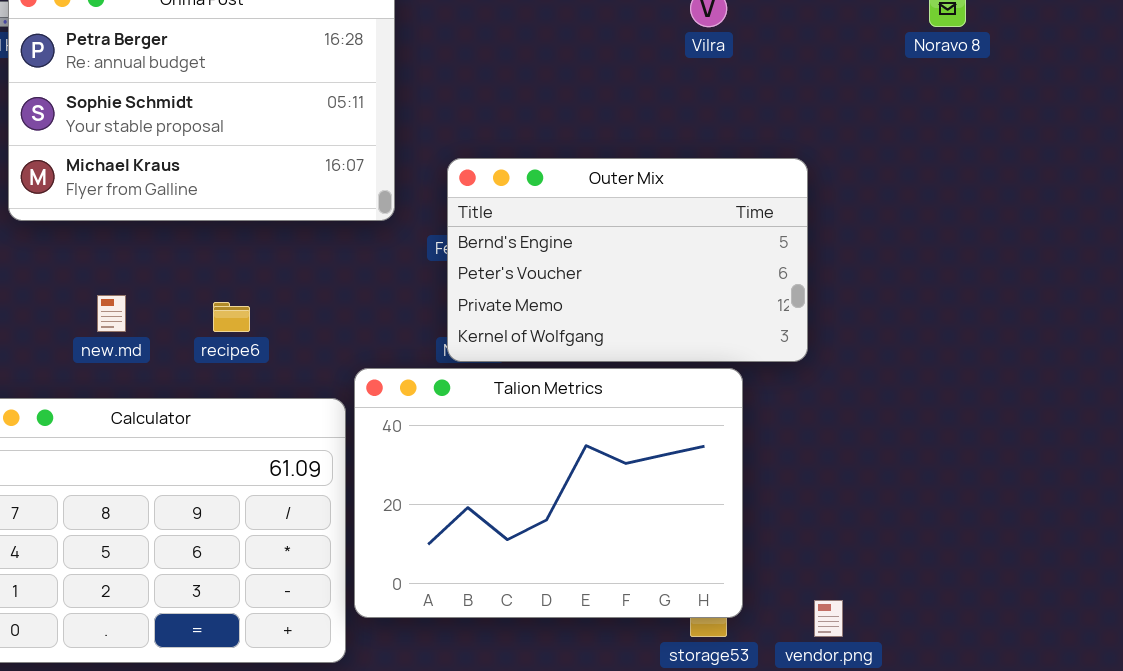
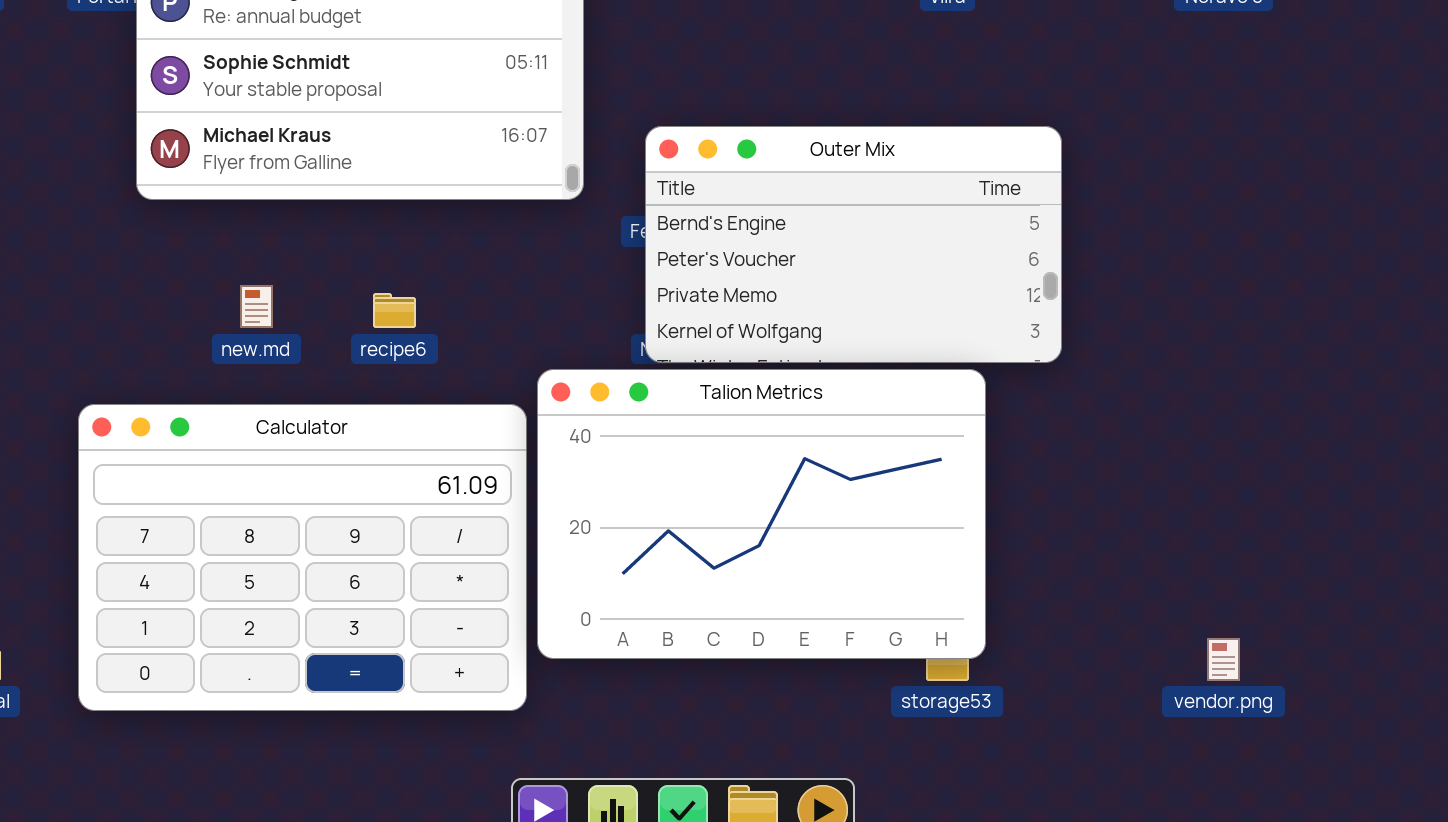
vendor.png: [814,600,843,637] -> [1207,638,1240,681], moved

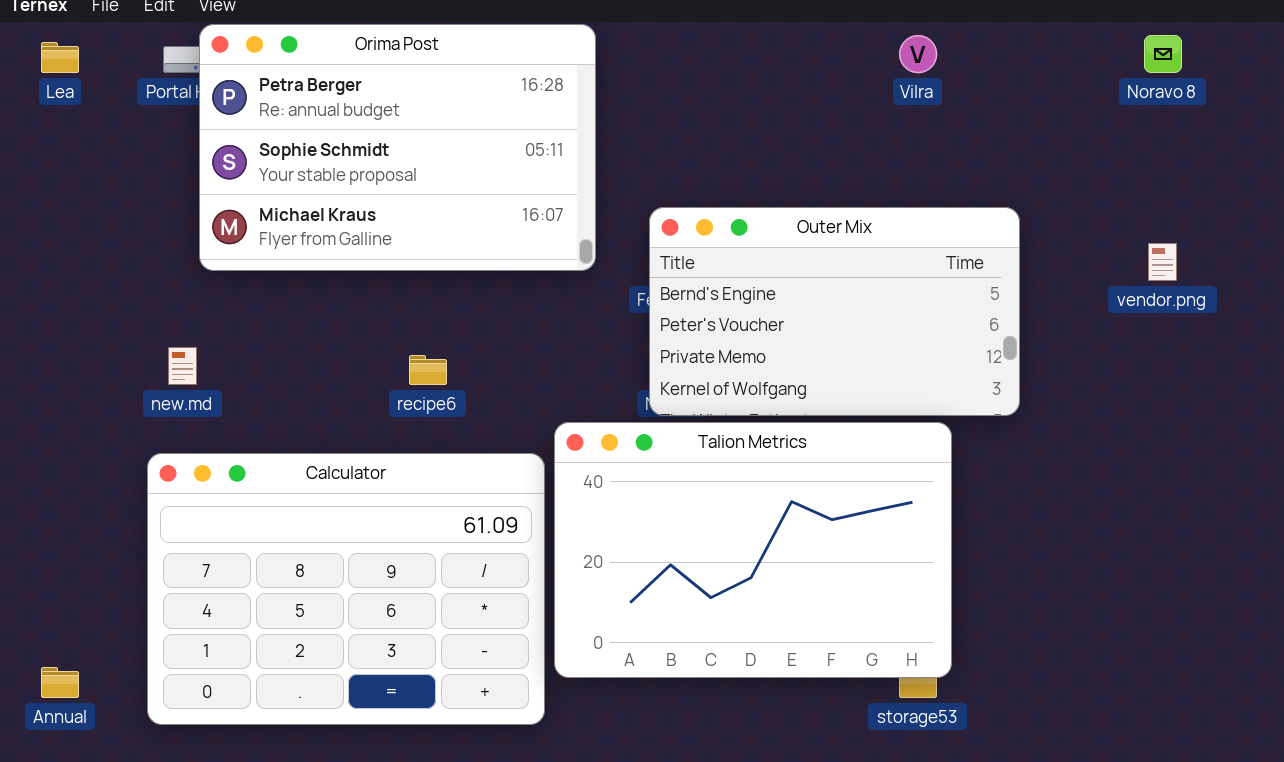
new.md: [240,285,273,328] -> [168,347,197,385], moved
vendor.png: [1207,638,1240,681] -> [1148,243,1177,281], moved

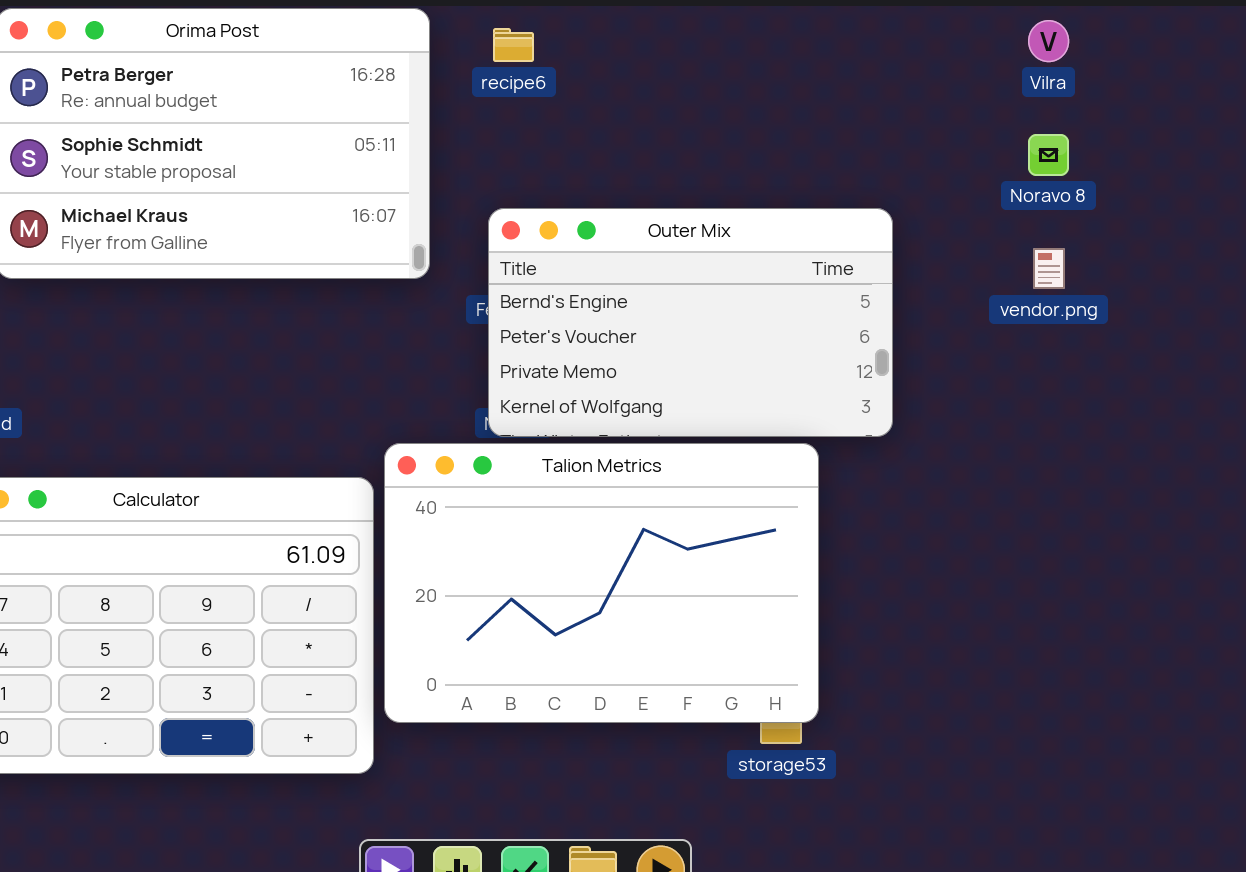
Vilra: [899,35,937,73] -> [1028,20,1069,62], moved
Noravo 8: [1144,35,1182,73] -> [1028,134,1069,176], moved
recipe6: [409,355,447,385] -> [493,28,534,62], moved

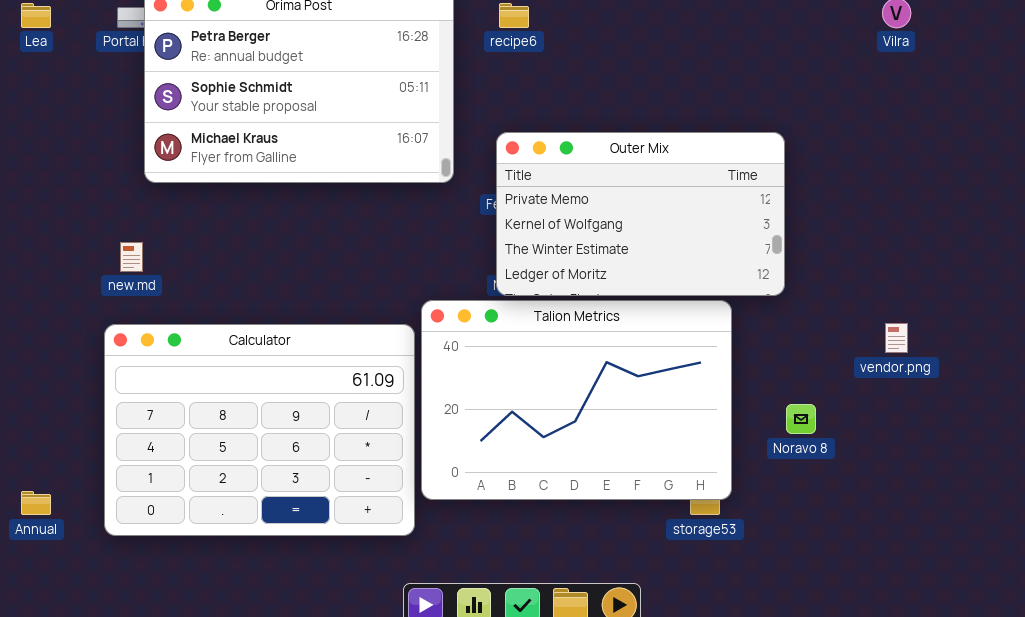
Noravo 8: [1028,134,1069,176] -> [786,404,816,434], moved
Outer Mix: [488,208,893,437] -> [496,132,785,296], scrolled down 2 rows
vendor.png: [1033,248,1065,289] -> [885,323,908,353], moved

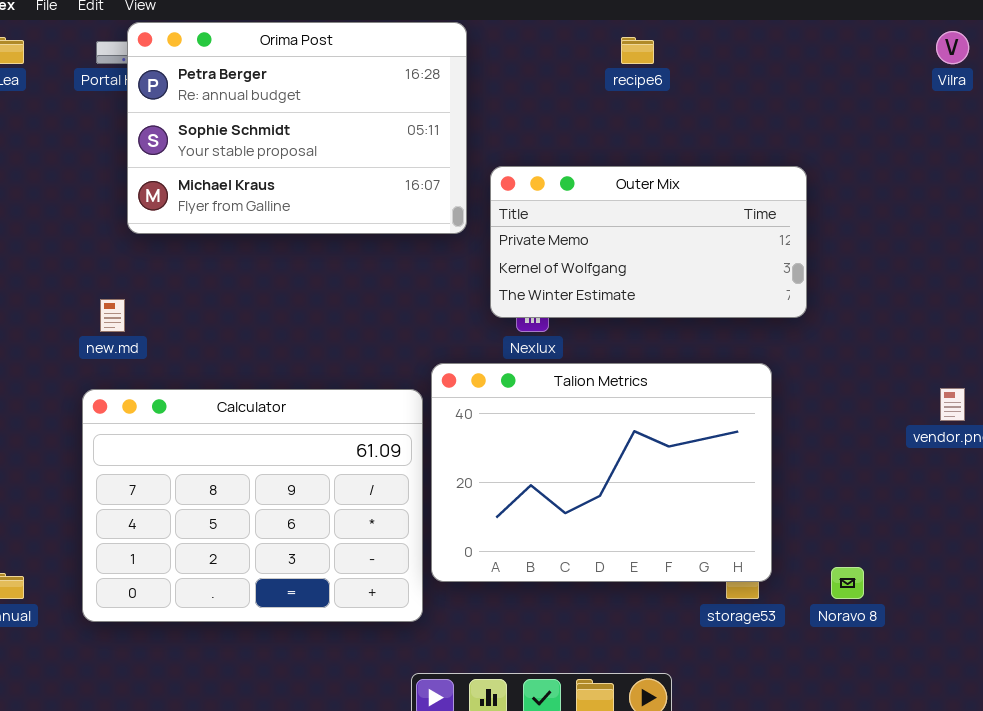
recipe6: [499,3,529,28] -> [621,37,654,64], moved
Outer Mix: [496,132,785,296] -> [490,166,807,318], moved, resized
Noravo 8: [786,404,816,434] -> [831,567,864,599], moved

